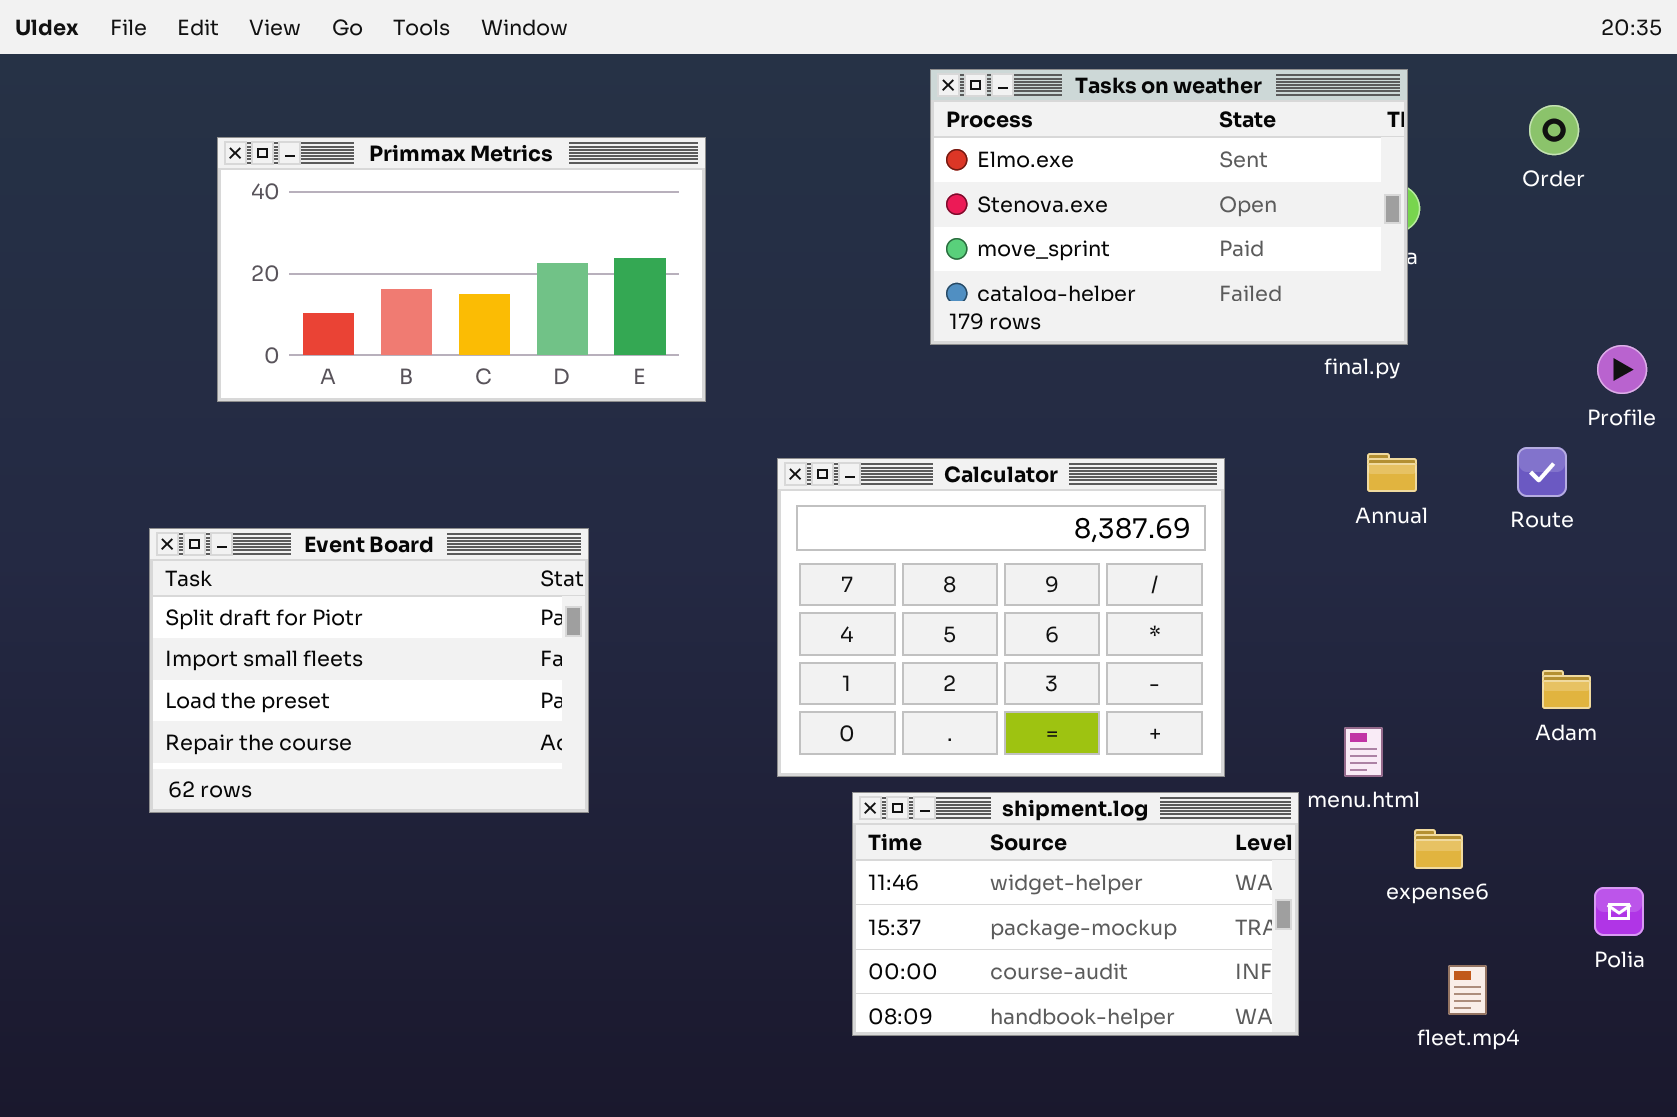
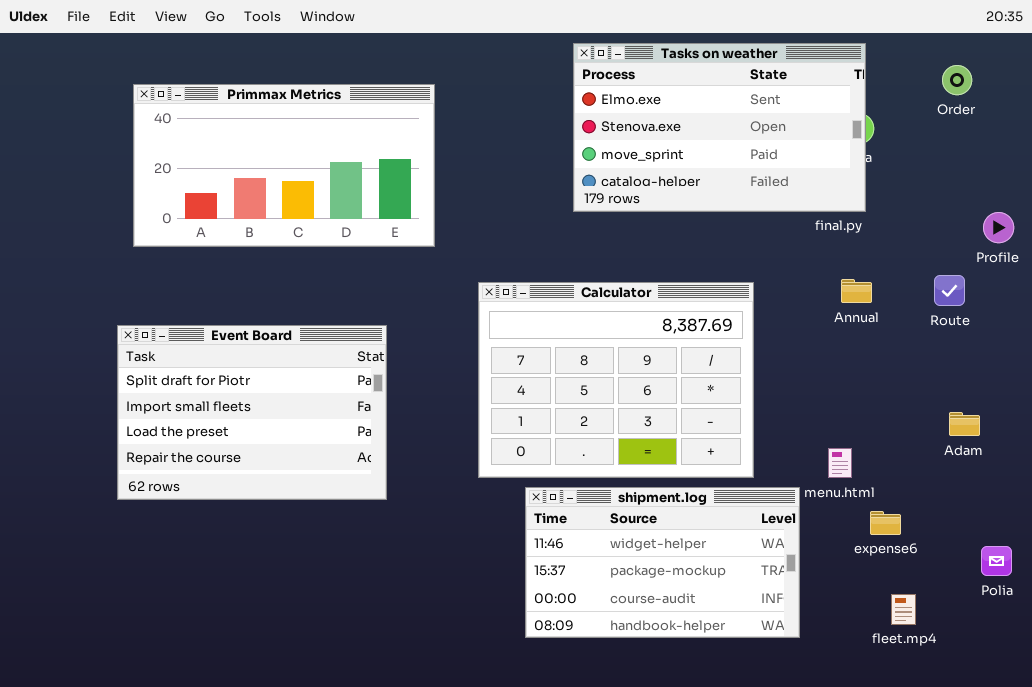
Event Board: [149,528,589,813] -> [117,325,387,500], moved

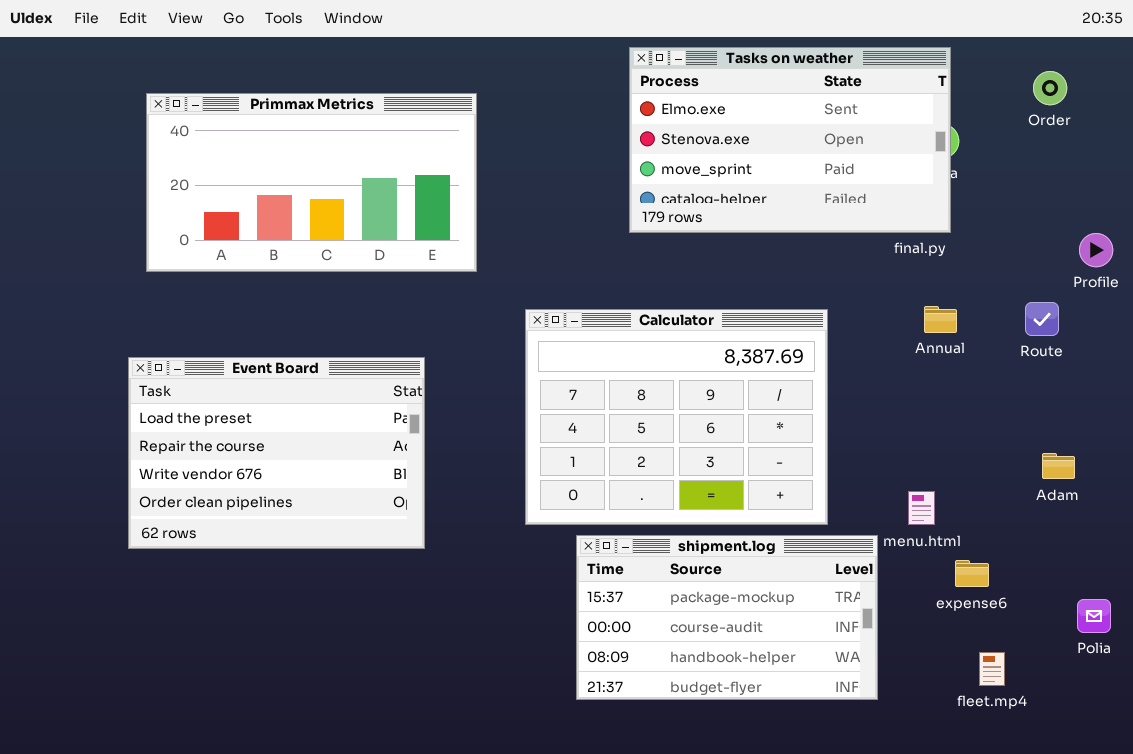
Event Board: [117,325,387,500] -> [128,357,425,549], scrolled down 2 rows
shipment.log: [525,487,800,638] -> [576,535,878,700], scrolled down 1 row

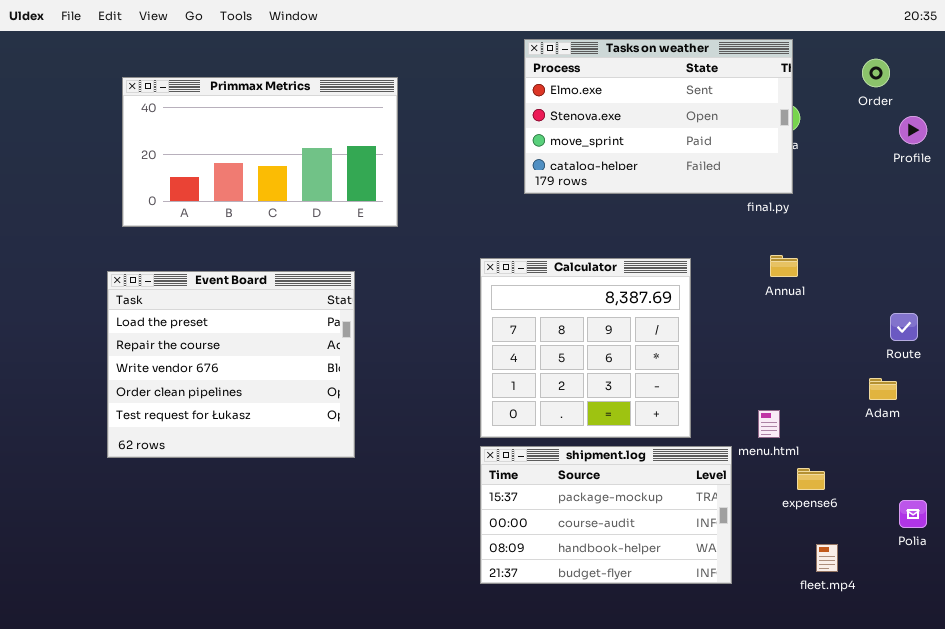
Profile: [1079,233,1113,267] -> [899,116,927,144], moved
Route: [1025,302,1059,336] -> [890,313,918,341], moved
Calculator: [525,309,828,525] -> [480,258,691,438], resized
Event Board: [128,357,425,549] -> [107,271,355,458], resized

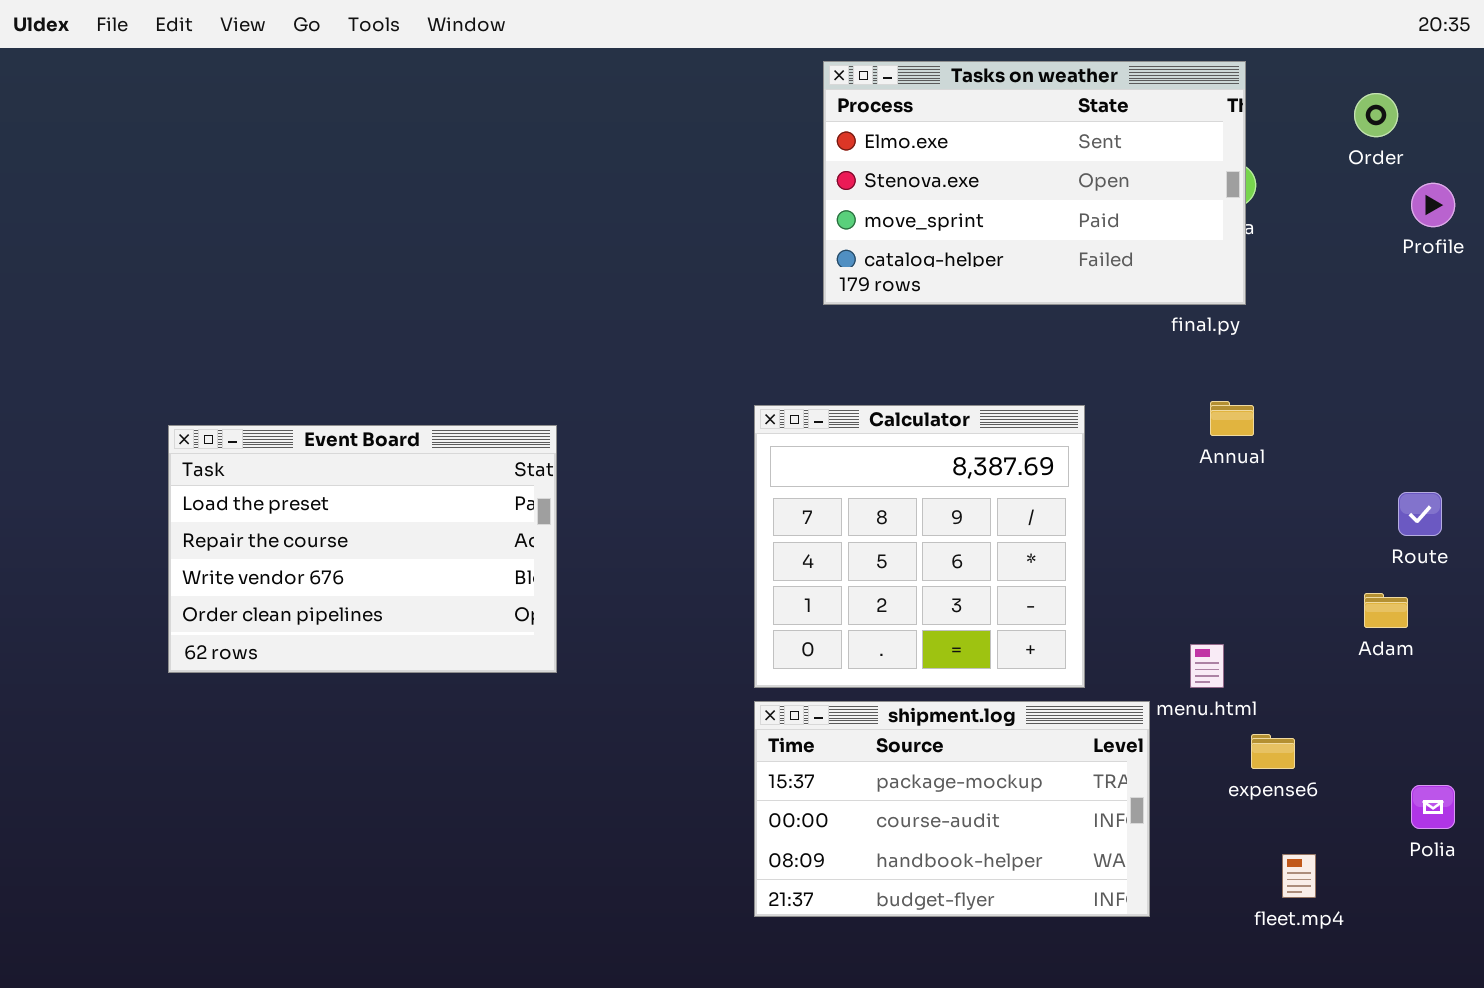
Primmax Metrics: [122,77,398,227] -> none, closed
Event Board: [107,271,355,458] -> [168,425,557,673], resized

